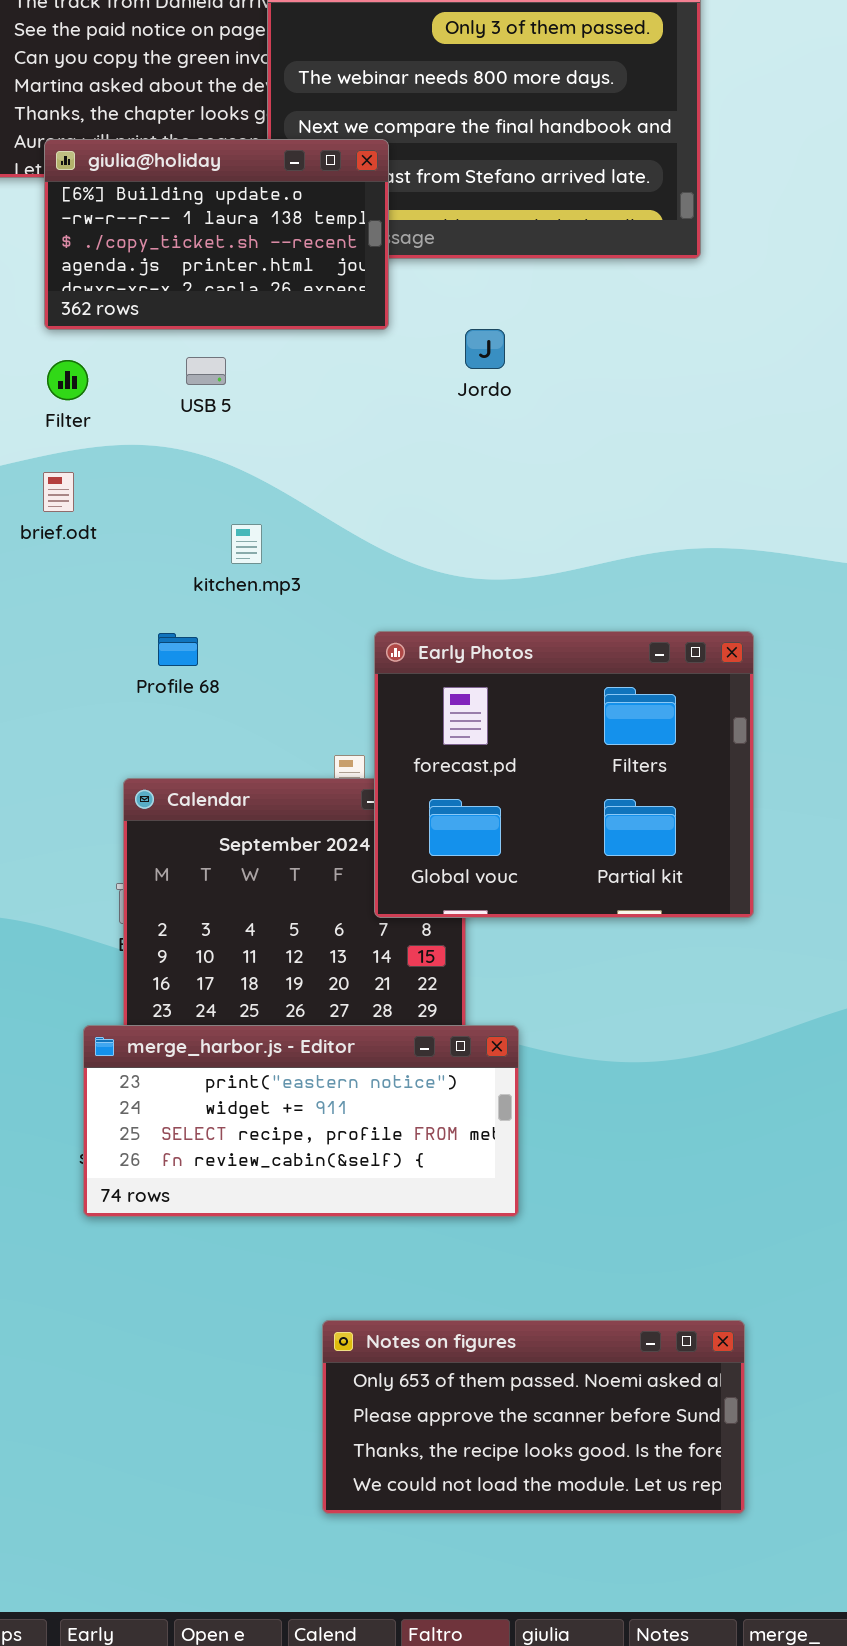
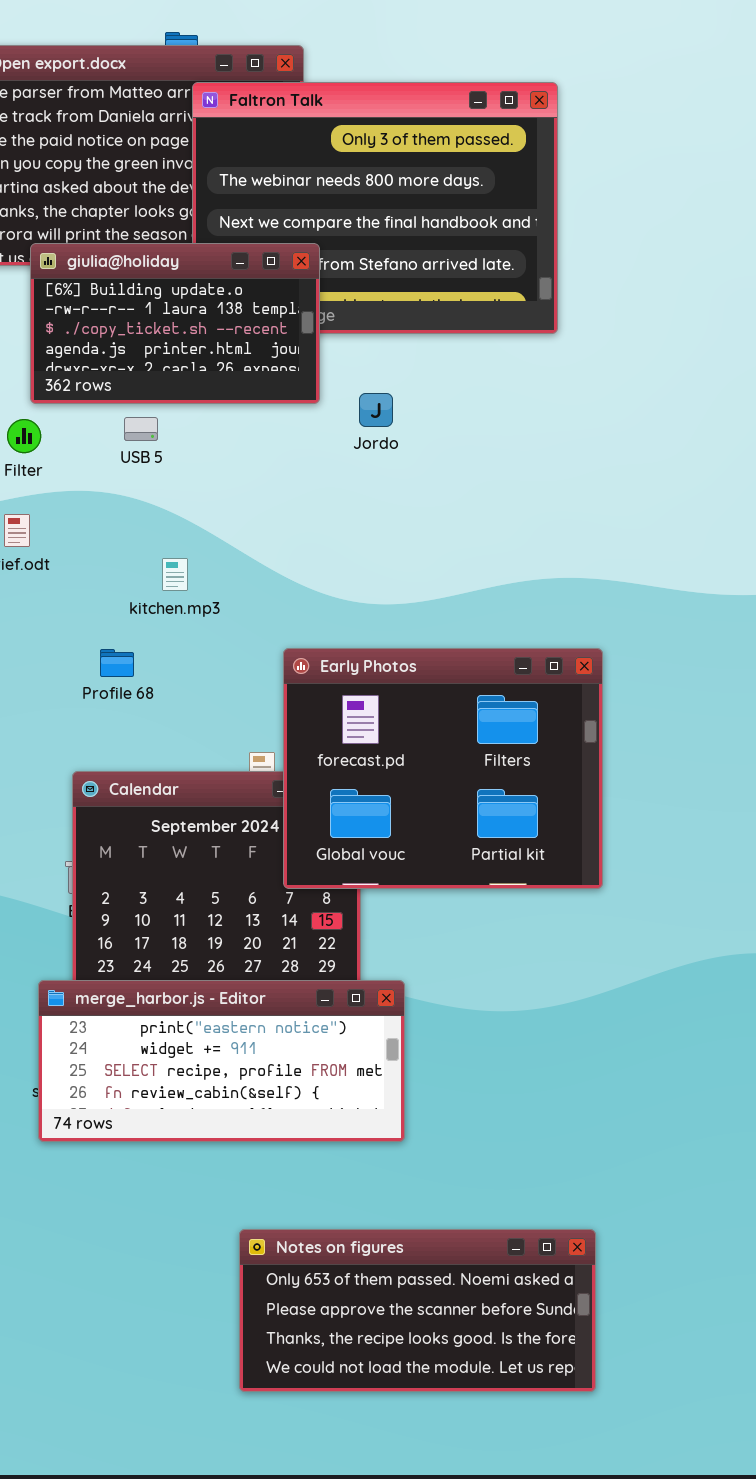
giulia@holiday: [44,139,389,330] -> [30,243,320,404], moved

